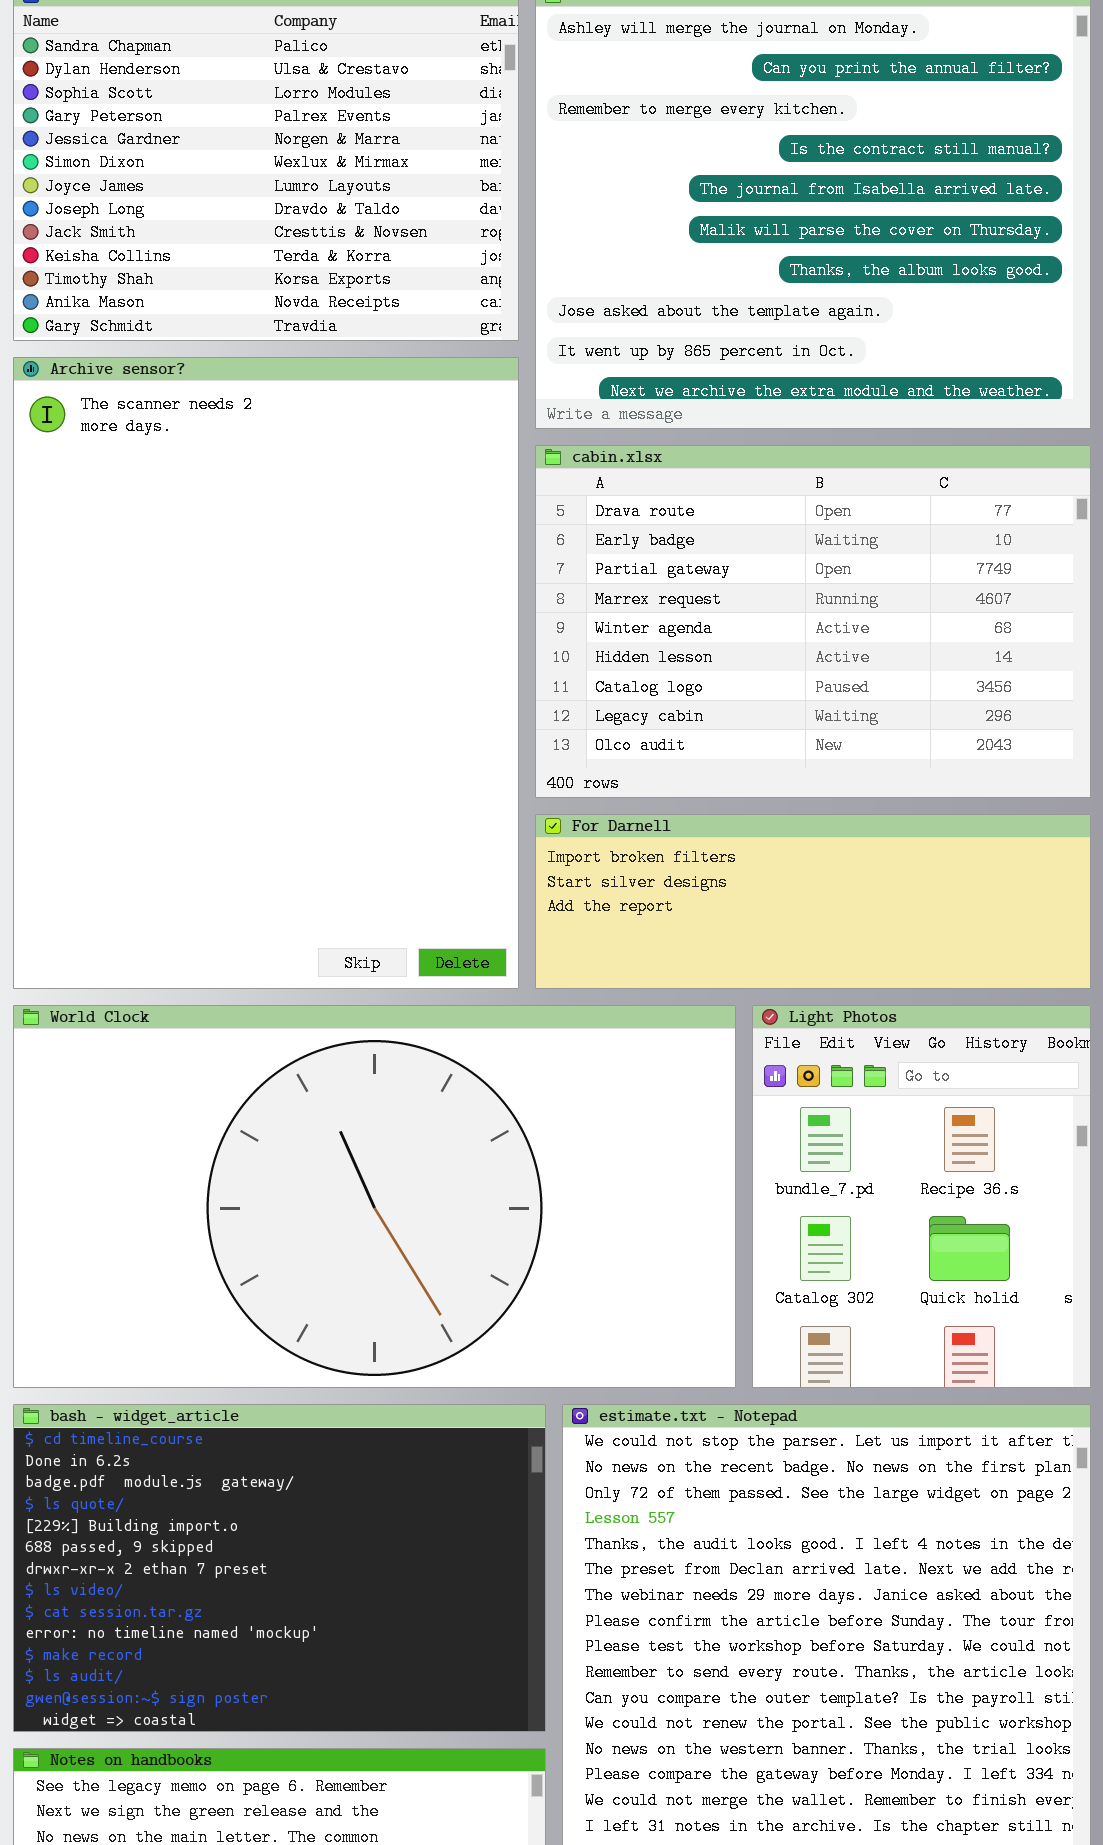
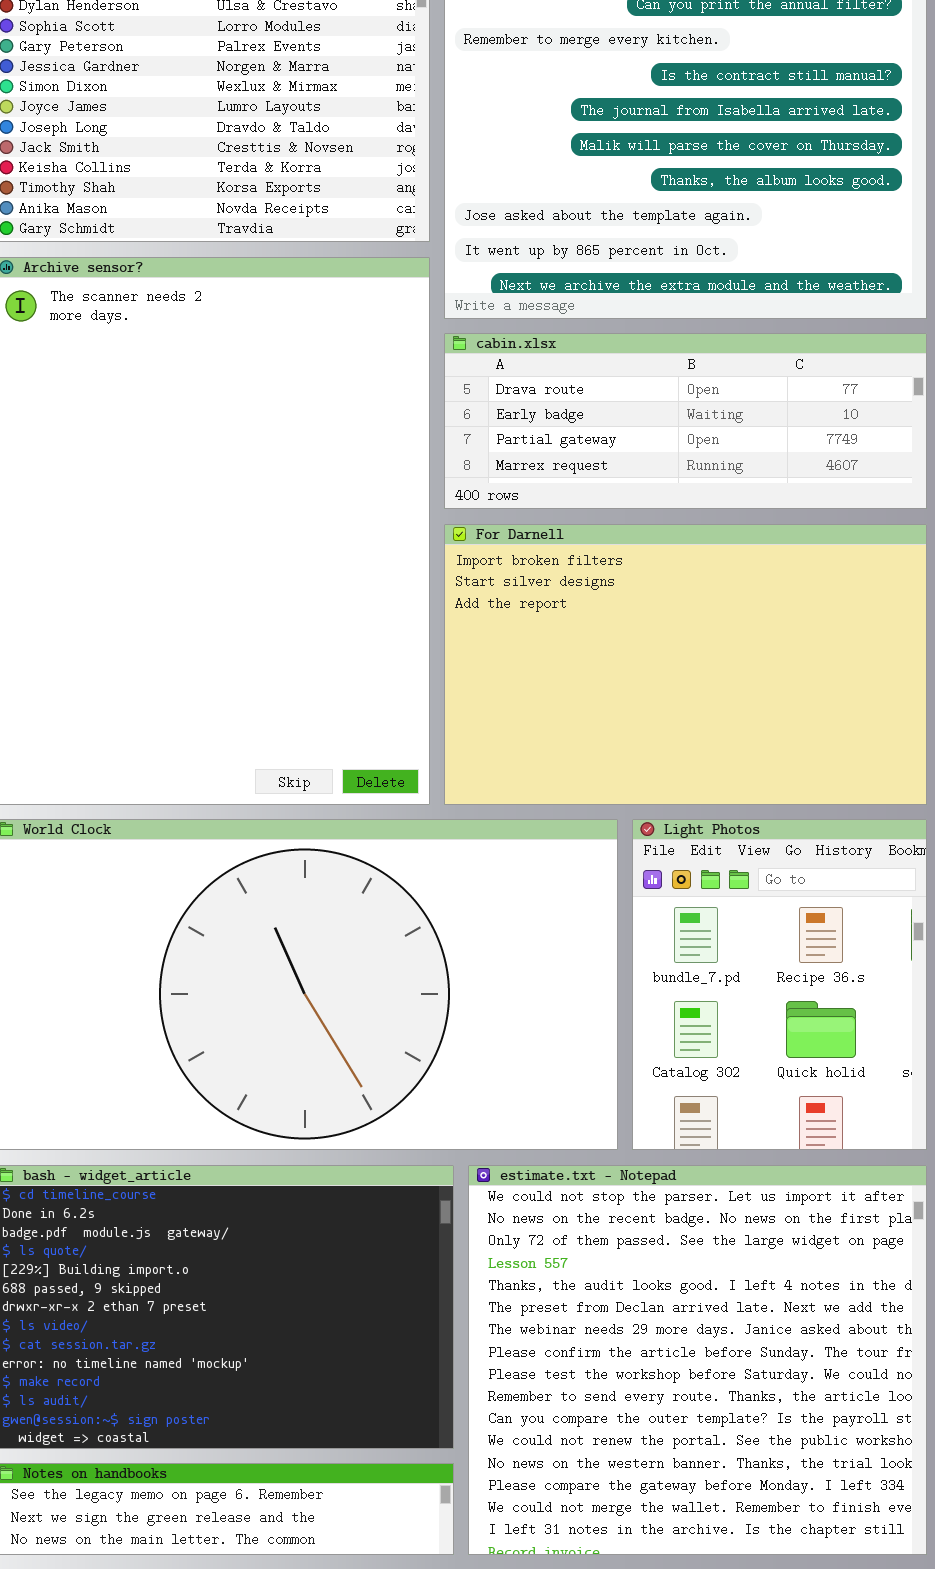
cabin.xlsx: [535,445,1091,798] -> [444,333,927,509], resized
For Darnell: [535,814,1091,989] -> [444,524,927,805], resized

